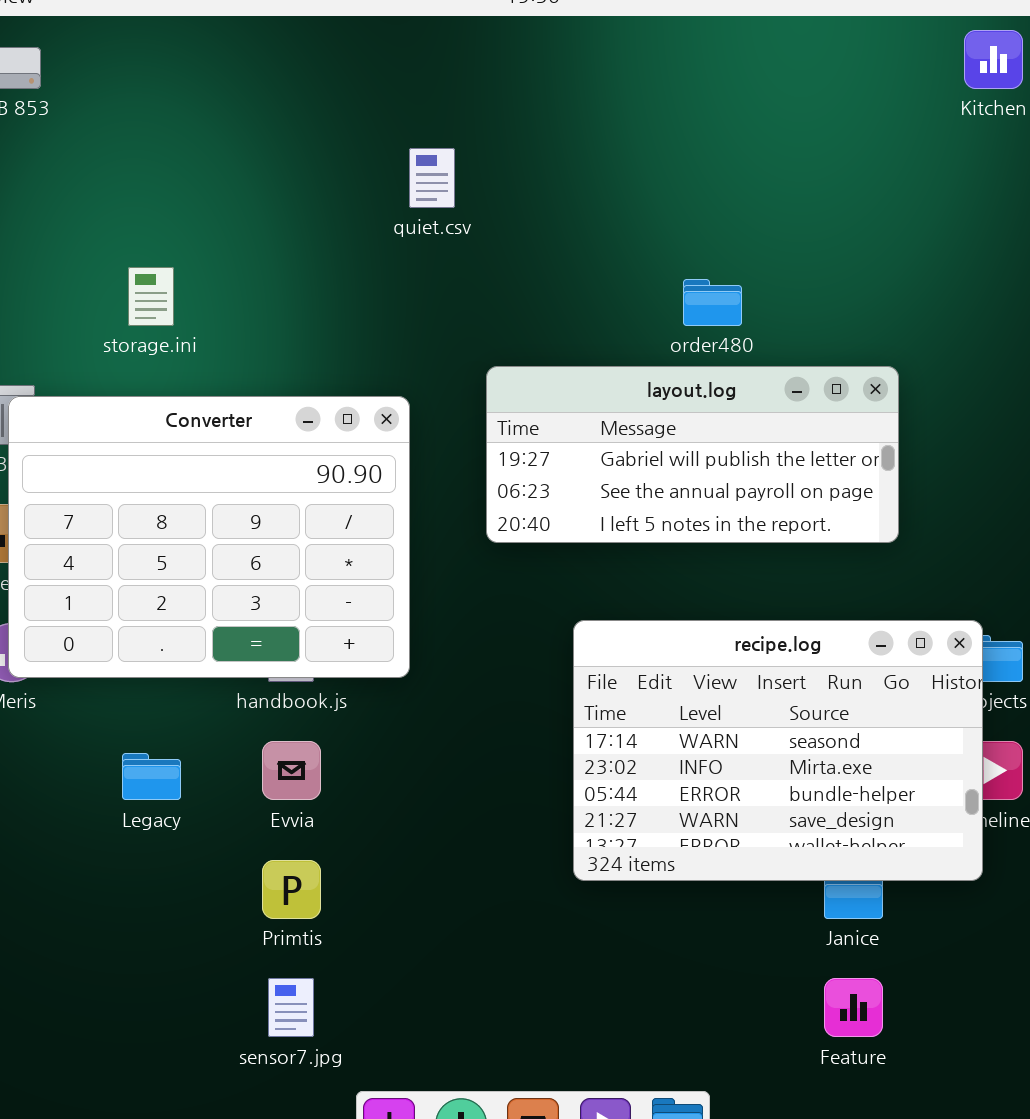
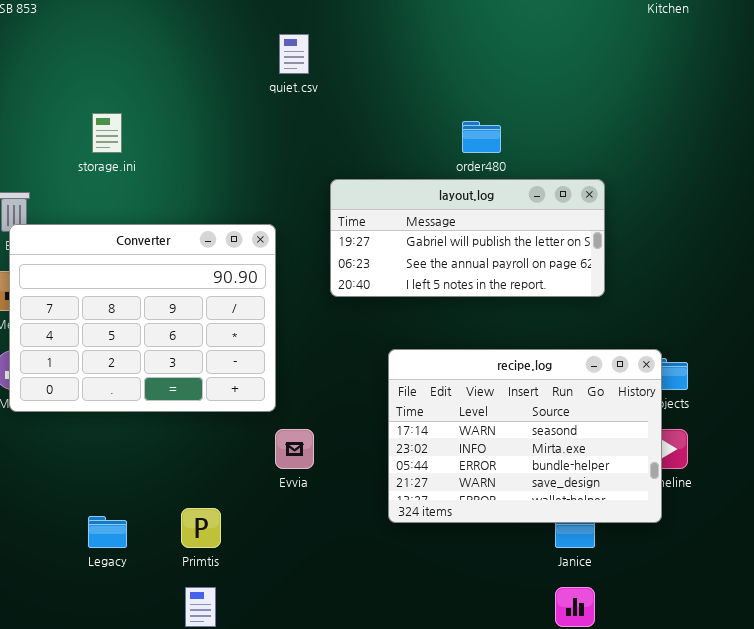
Converter: [8,396,410,678] -> [9,224,276,412], moved
Evvia: [262,741,321,800] -> [275,429,314,469], moved
Legacy: [122,753,181,800] -> [88,516,127,548], moved

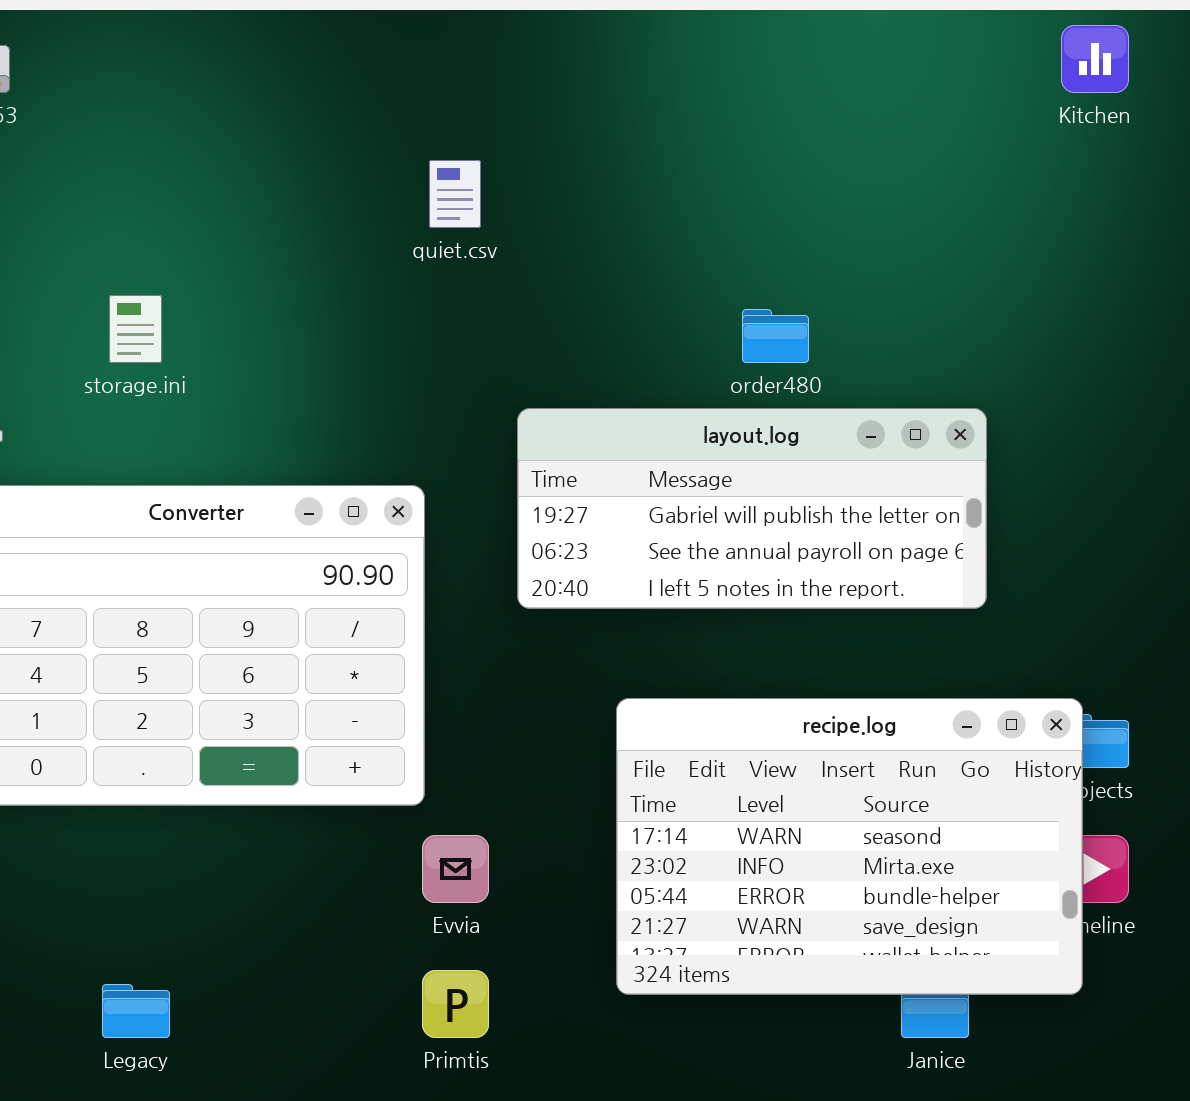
Primtis: [181,508,221,548] -> [422,970,489,1038], moved

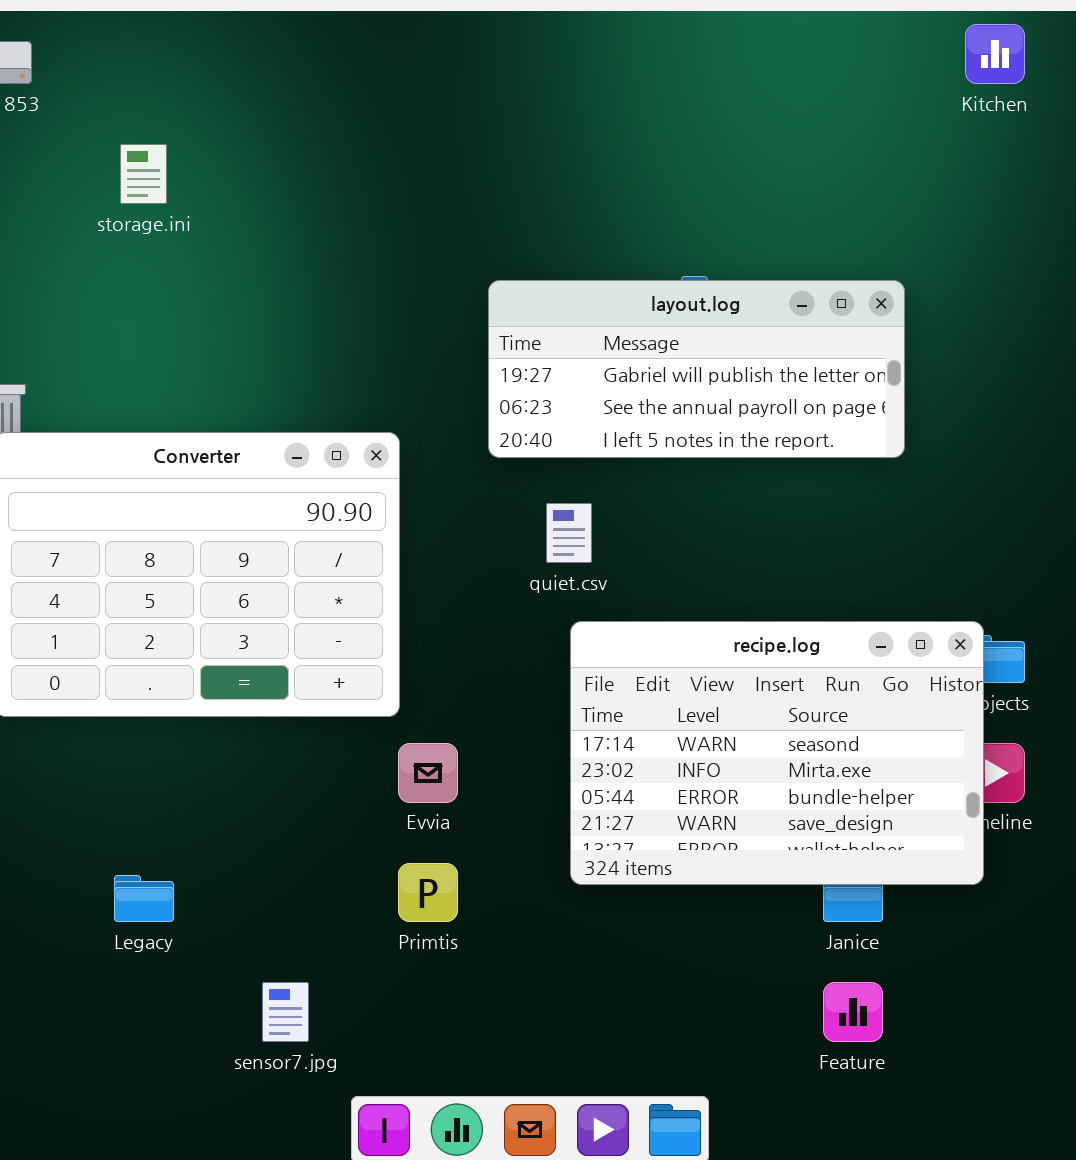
quiet.csv: [429,160,481,228] -> [546,503,592,563], moved
storage.ini: [109,295,162,363] -> [120,144,167,204], moved
layout.log: [517,408,987,609] -> [488,280,905,458], moved

